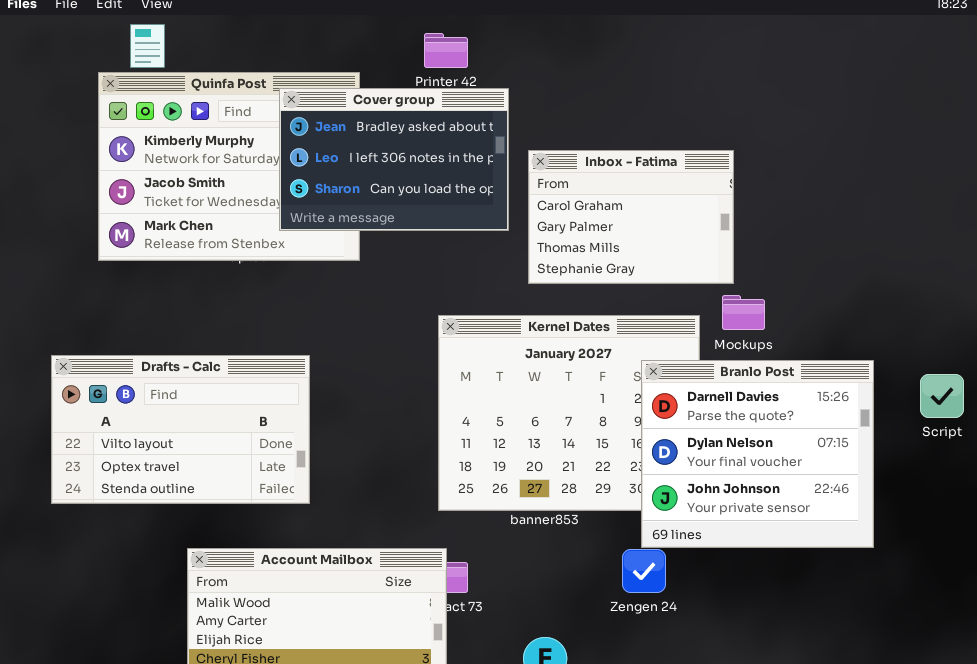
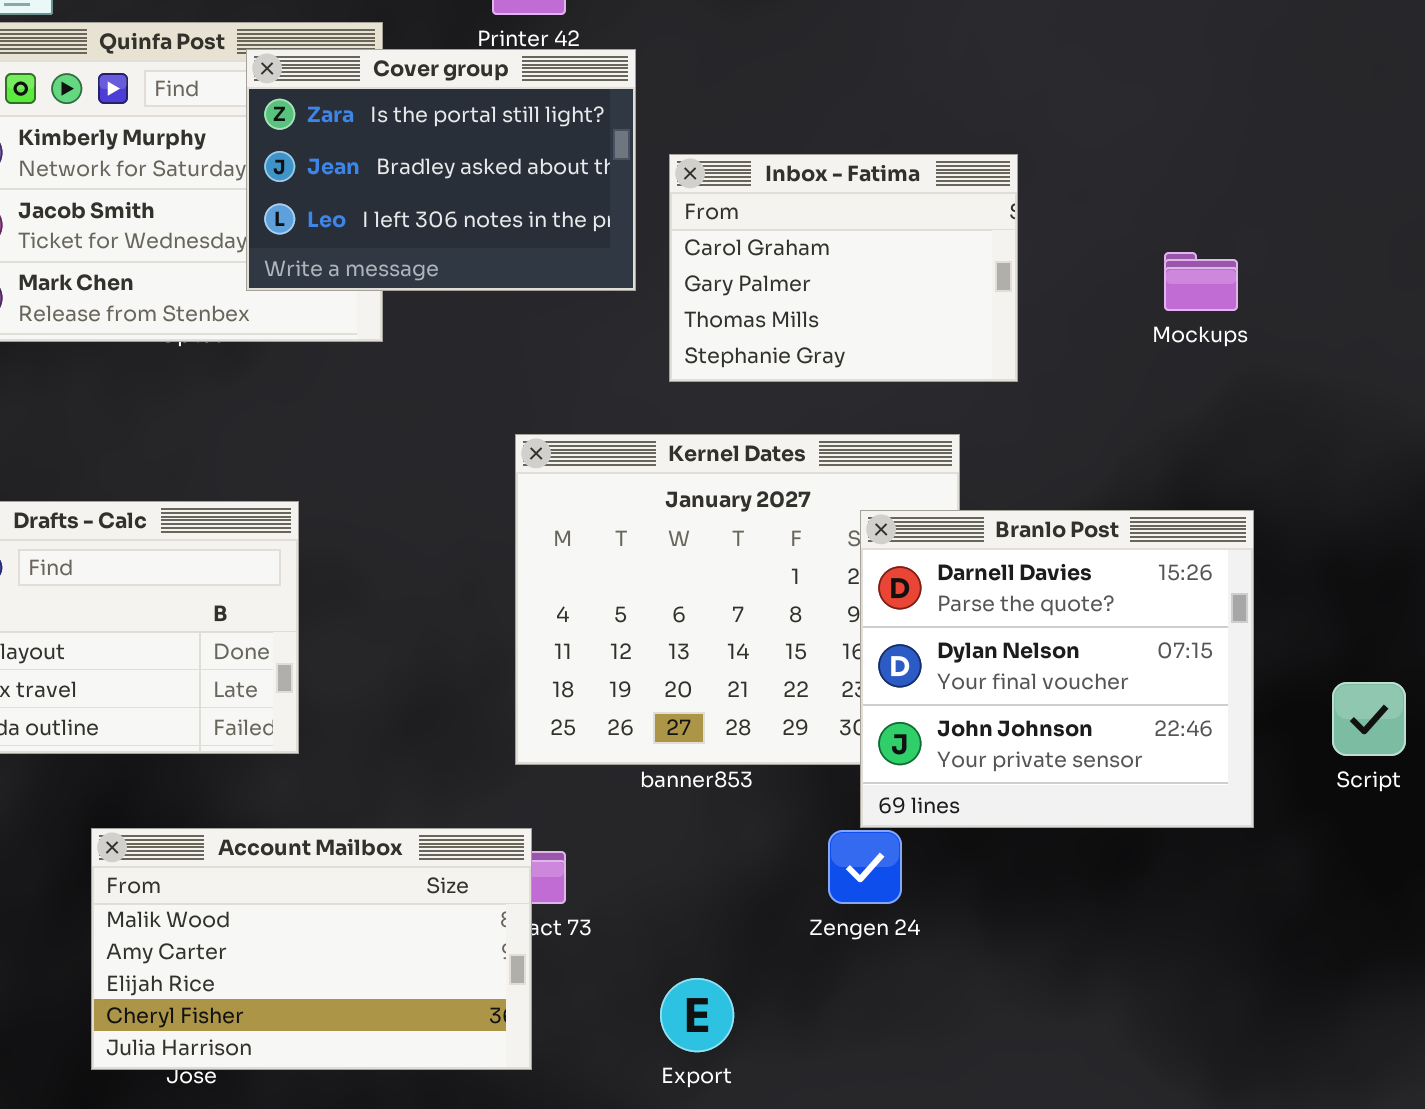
Cover group: [279,88,509,231] -> [246,49,636,291], scrolled up 1 row
Mockups: [722,295,765,330] -> [1164,252,1238,311], moved
Script: [920,374,964,418] -> [1332,682,1406,756], moved

